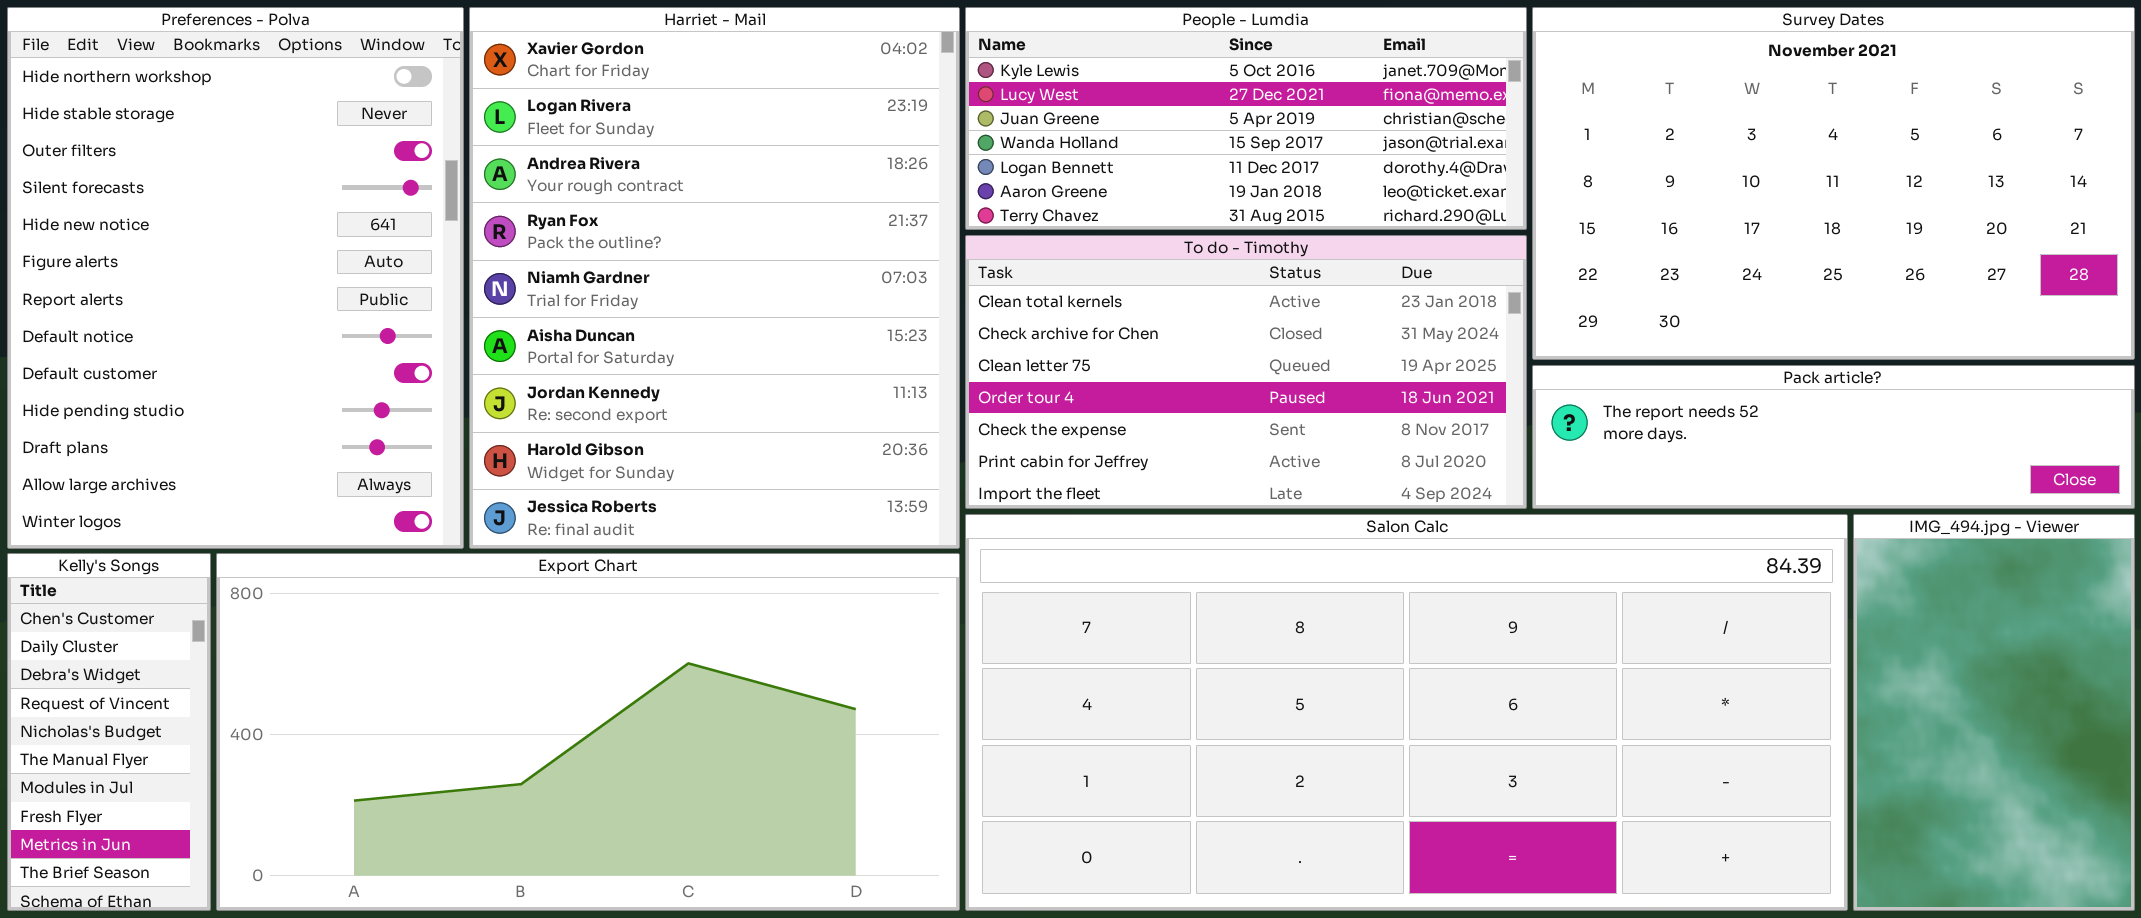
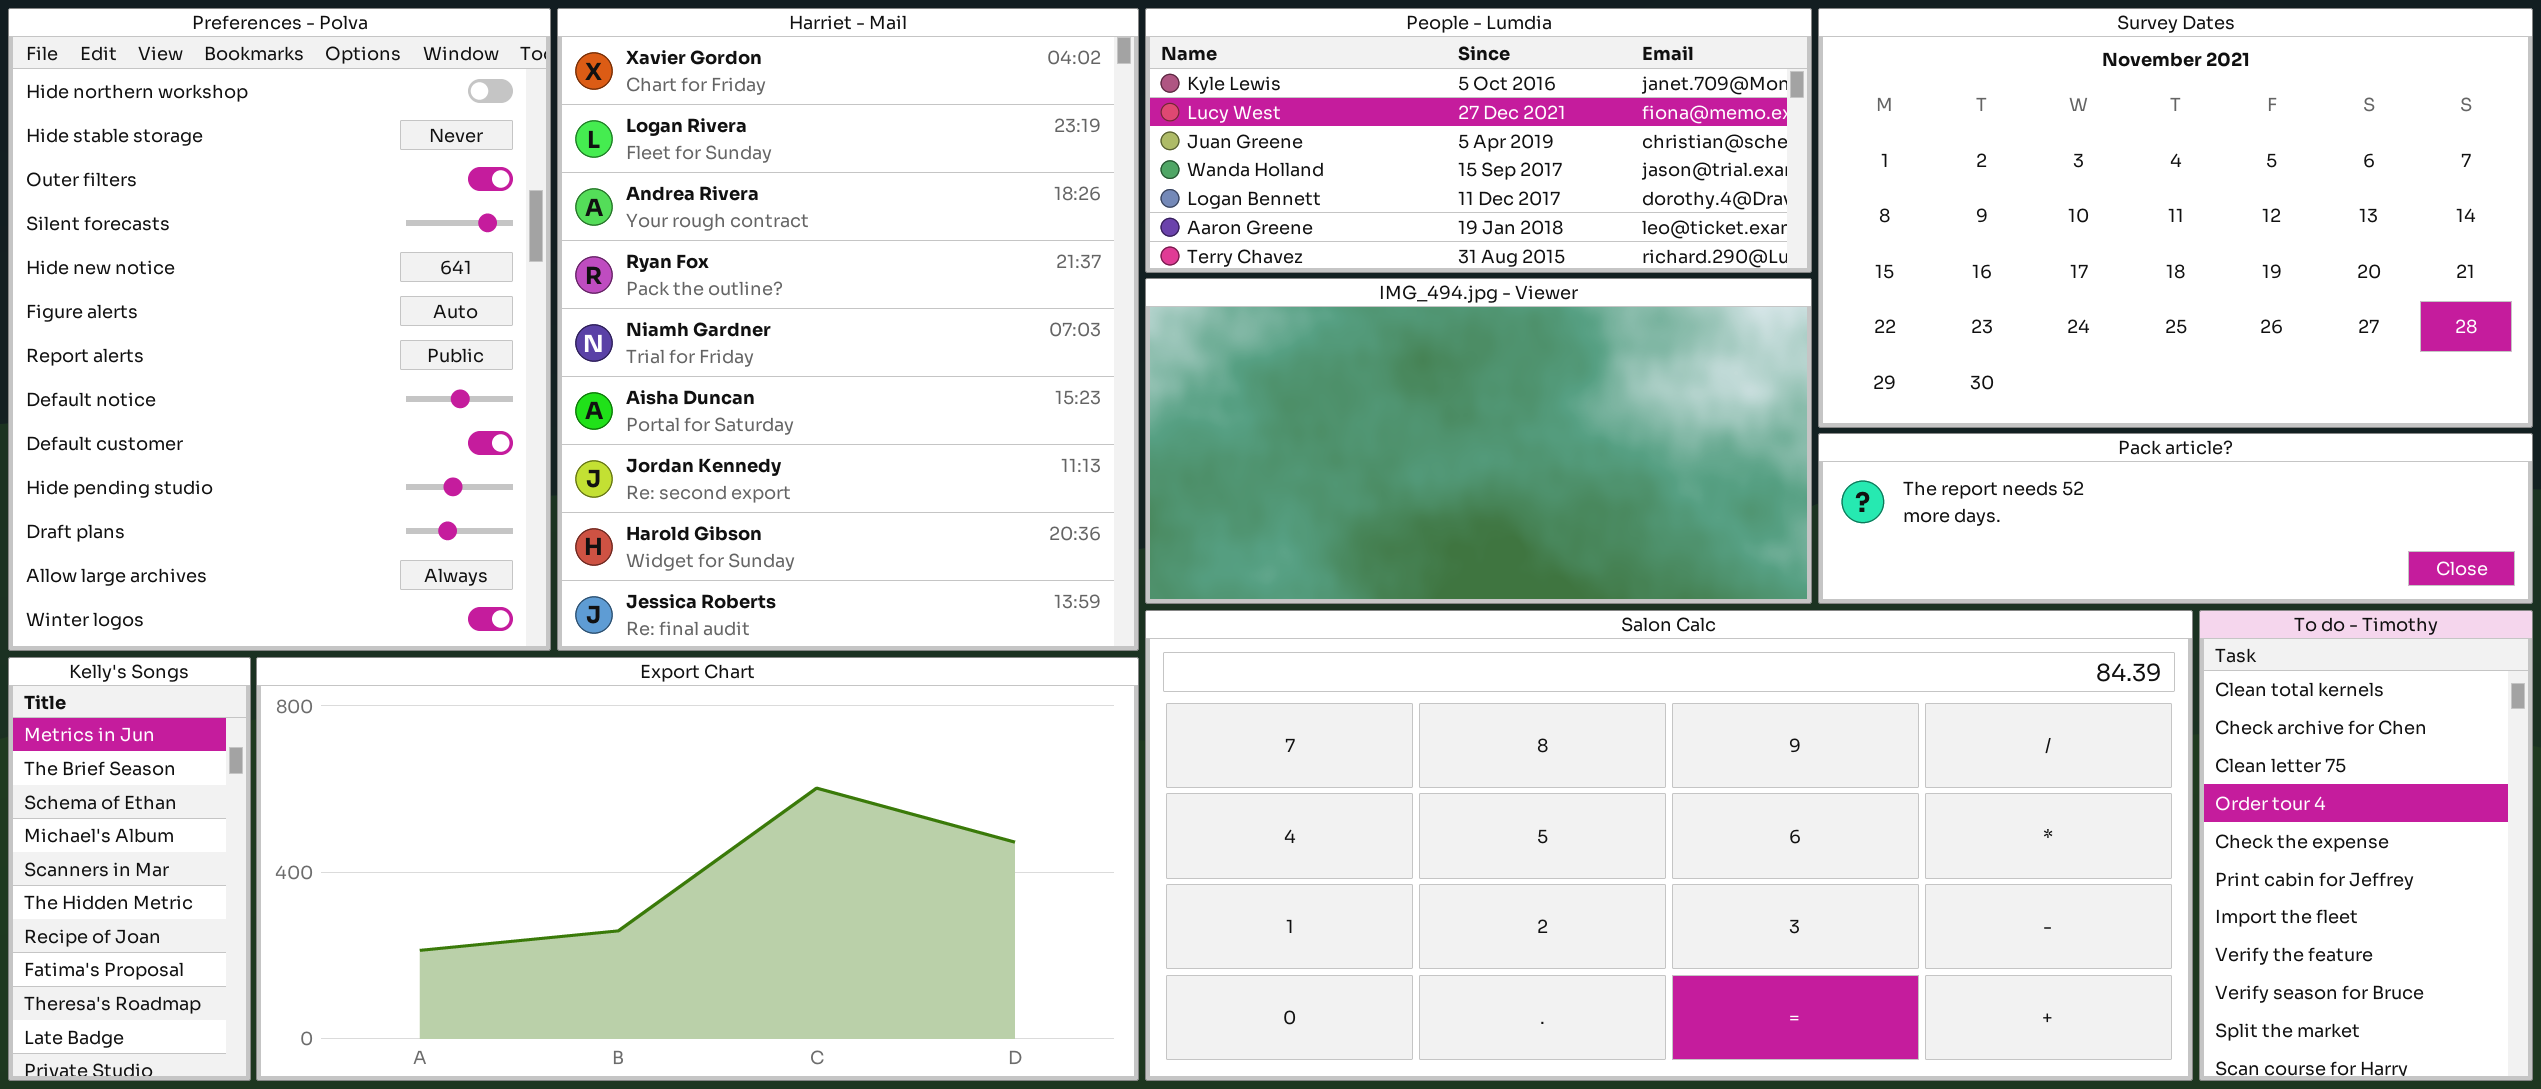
To do - Timothy: [965,235,1527,509] -> [2199,610,2533,1081], moved, resized
IMG_494.jpg - Viewer: [1853,514,2135,911] -> [1145,278,1812,604], moved, resized
Kelly's Songs: [7,553,211,911] -> [8,657,251,1081], scrolled down 8 rows

